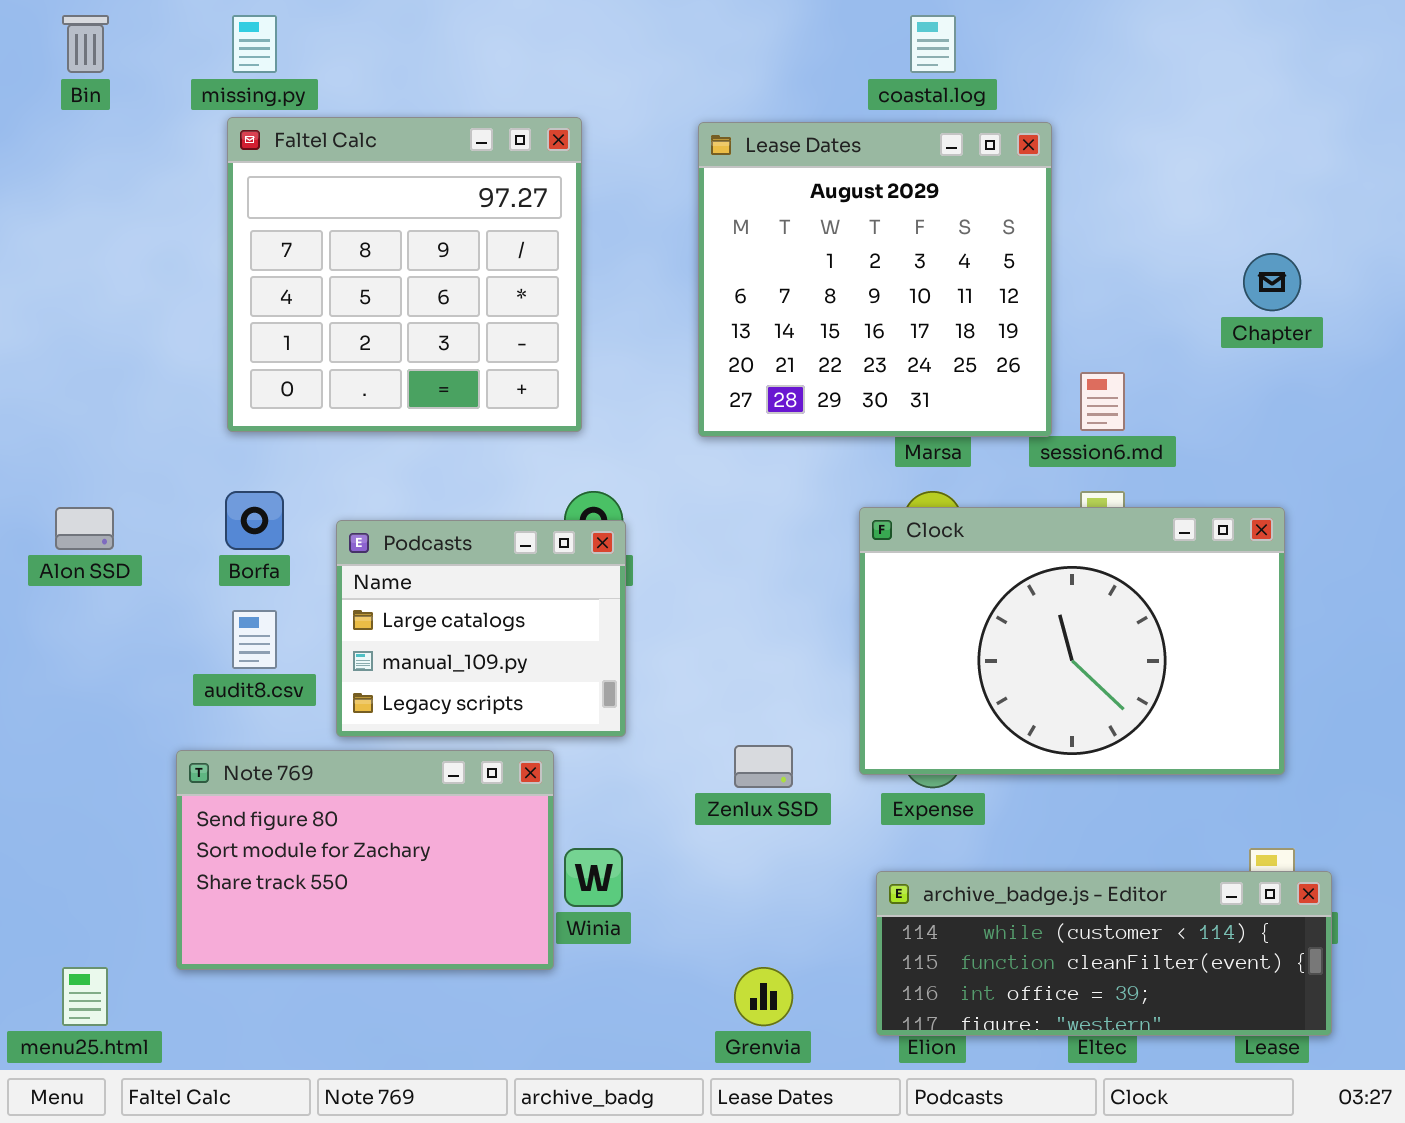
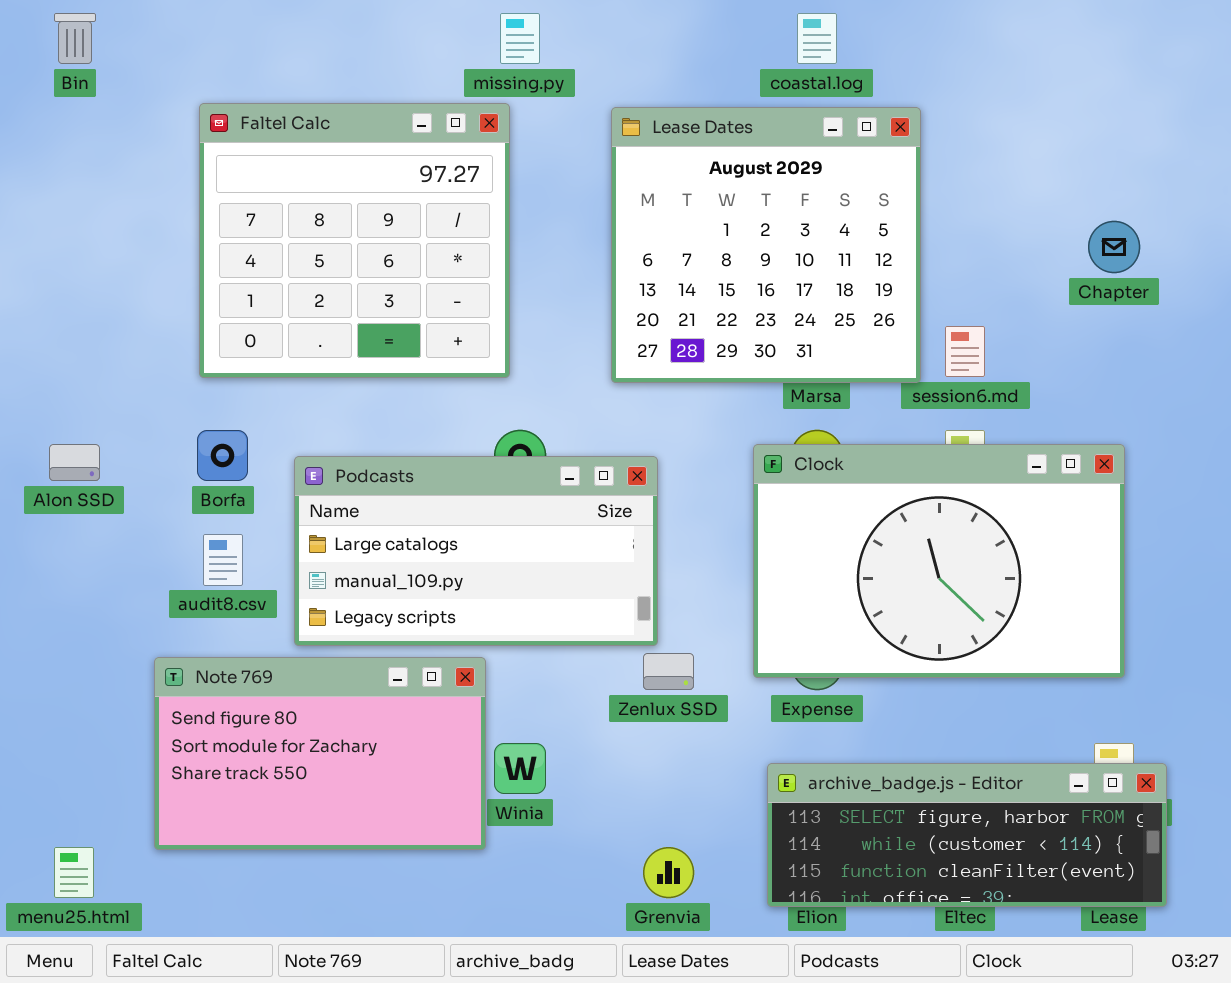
missing.py: [232,15,277,73] -> [500,13,540,64], moved
Podcasts: [336,520,626,737] -> [294,456,658,646], resized
archive_badge.js - Editor: [876,871,1332,1036] -> [767,763,1167,907], scrolled up 1 row

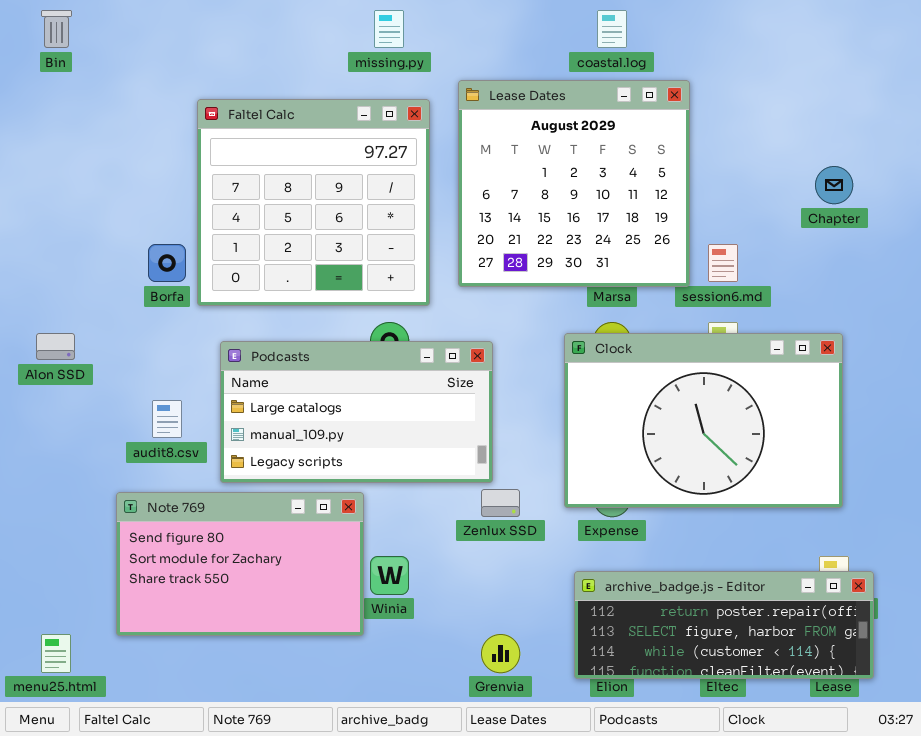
Faltel Calc: [199,103,510,378] -> [197,99,430,306], moved
Borfa: [197,430,248,481] -> [148,244,186,282], moved
archive_badge.js - Editor: [767,763,1167,907] -> [574,571,874,679], scrolled up 1 row

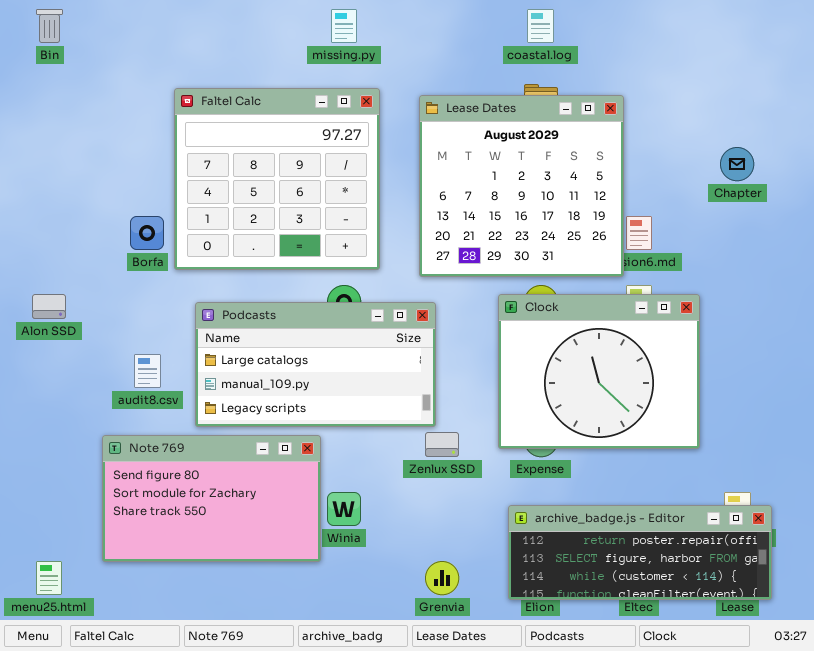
Lease Dates: [458,80,690,287] -> [419,95,624,277], moved
Clock: [564,333,843,508] -> [498,294,700,449], resized

